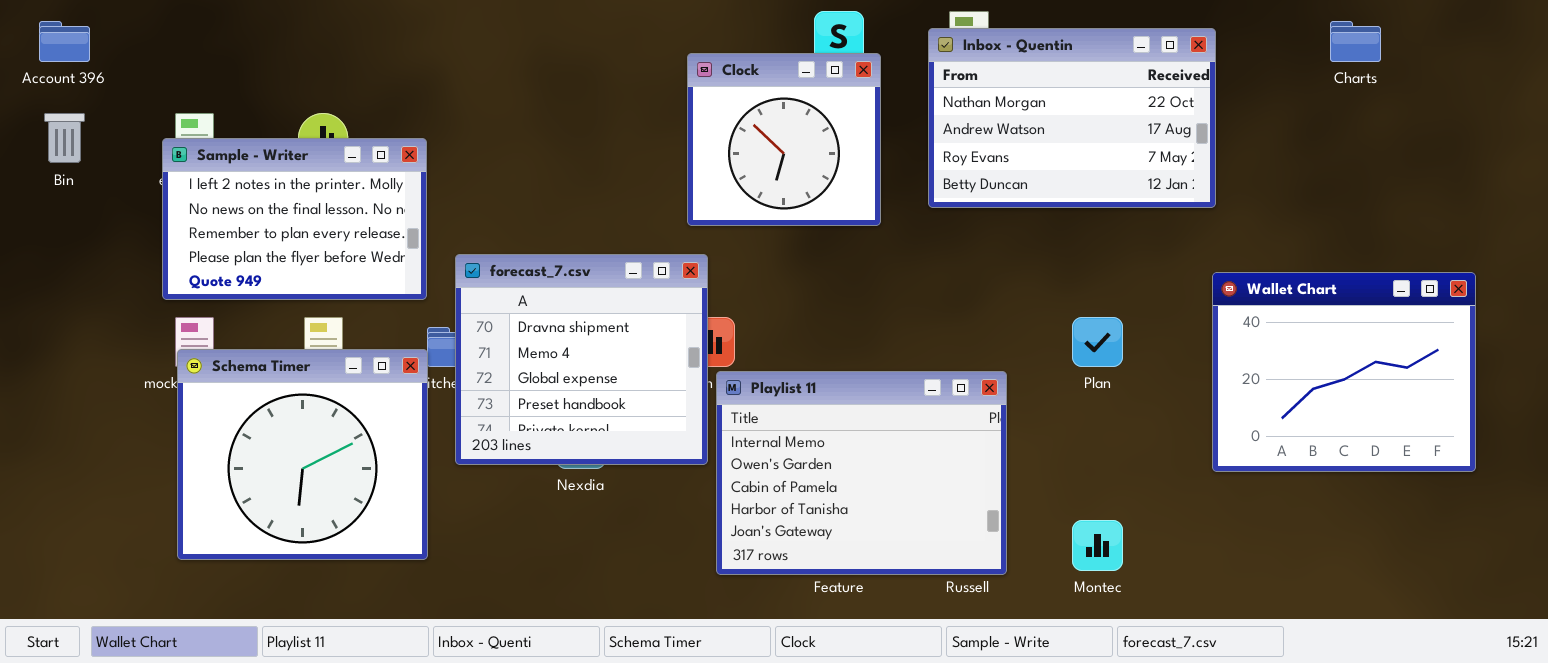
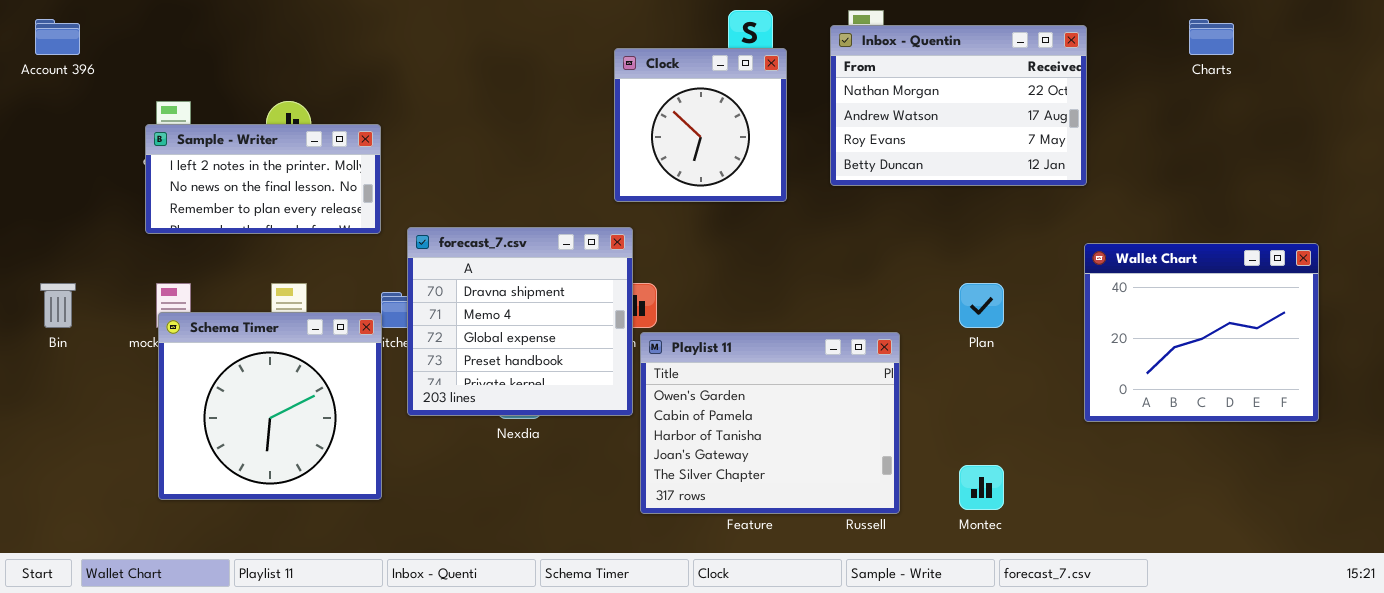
Bin: [44,113,85,163] -> [40,283,76,328], moved
Sample - Writer: [162,138,427,300] -> [145,124,381,234], resized
Playlist 11: [716,371,1007,575] -> [640,332,900,514], scrolled down 1 row

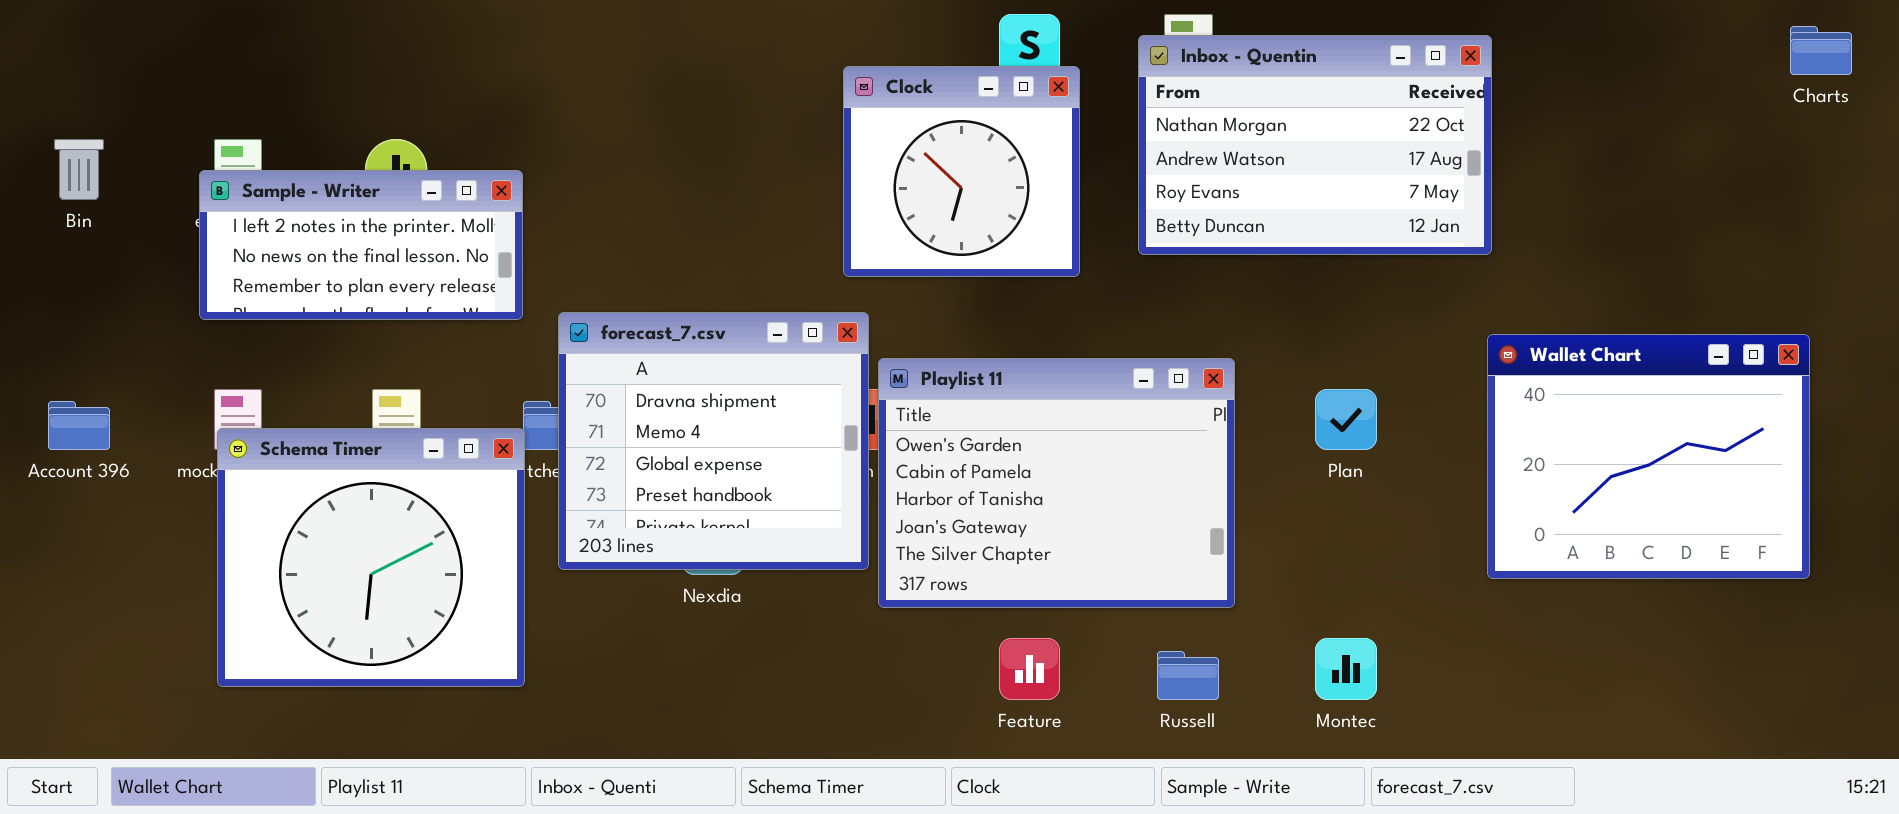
Account 396: [35,19,80,55] -> [48,401,110,450], moved
Charts: [1189,19,1234,55] -> [1790,26,1852,75], moved
Bin: [40,283,76,328] -> [54,139,104,200], moved
Playlist 11: [640,332,900,514] -> [878,358,1235,608], moved

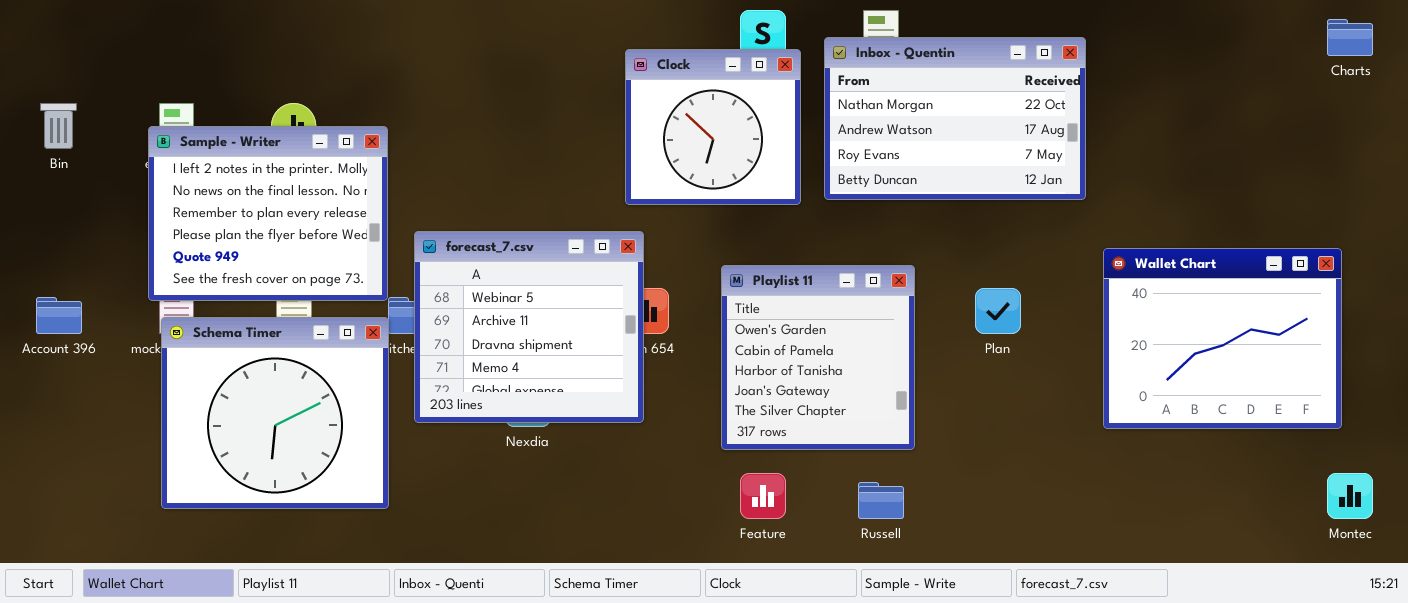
Inbox - Quentin: [1138,35,1492,255] -> [824,37,1086,200], moved
Sample - Writer: [199,170,523,320] -> [148,126,388,301], resized
forecast_7.csv: [558,312,869,570] -> [414,231,644,423], scrolled up 2 rows
Playlist 11: [878,358,1235,608] -> [721,265,915,450], resized
Montec: [1315,638,1377,700] -> [1327,473,1373,519], moved

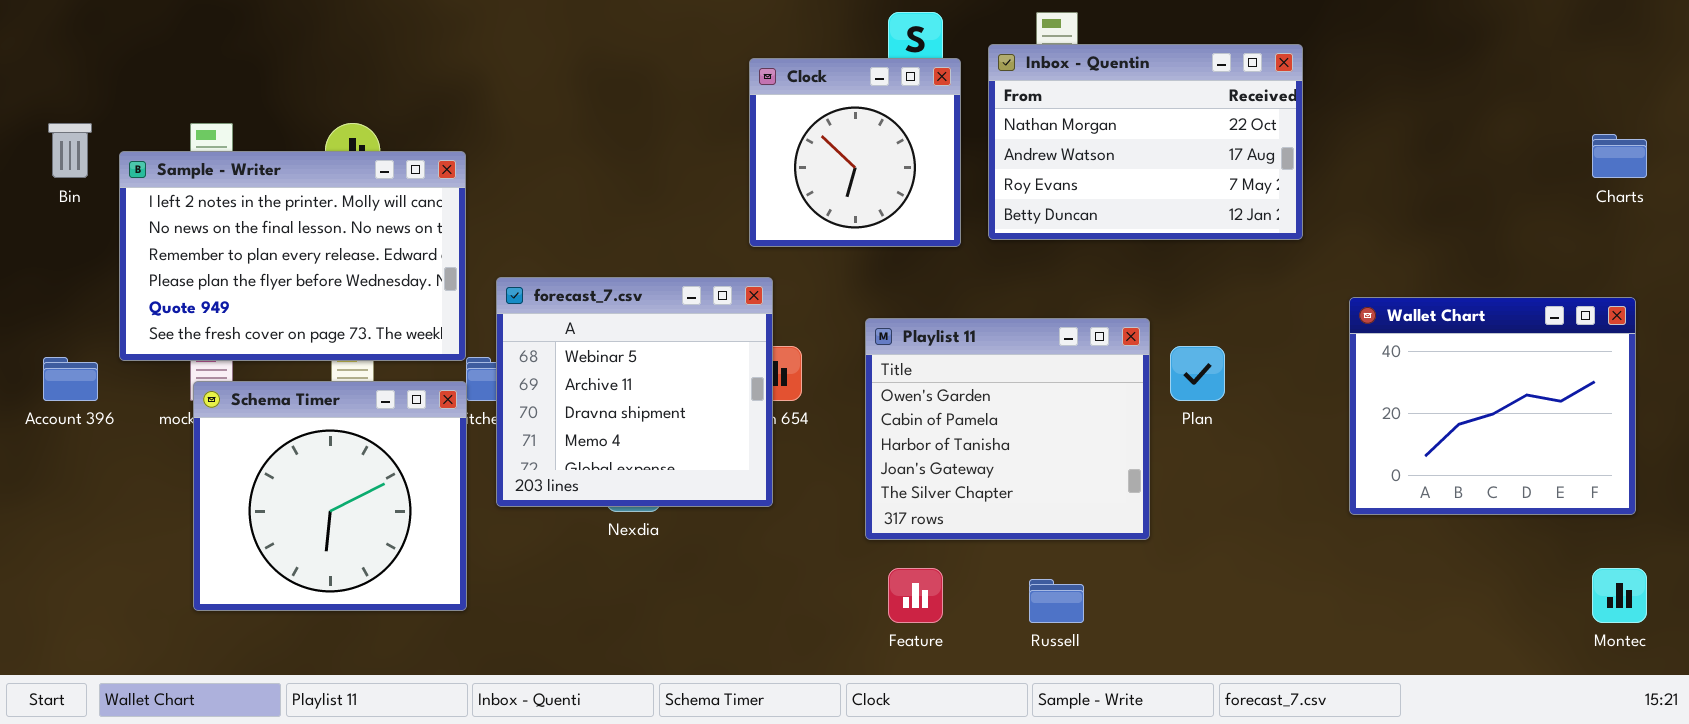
Charts: [1327,19,1373,56] -> [1592,134,1647,178], moved
Sample - Writer: [148,126,388,301] -> [119,151,466,361], resized
Wallet Chart: [1103,248,1342,429] -> [1349,297,1636,515], moved
Playlist 11: [721,265,915,450] -> [865,318,1150,540], resized

